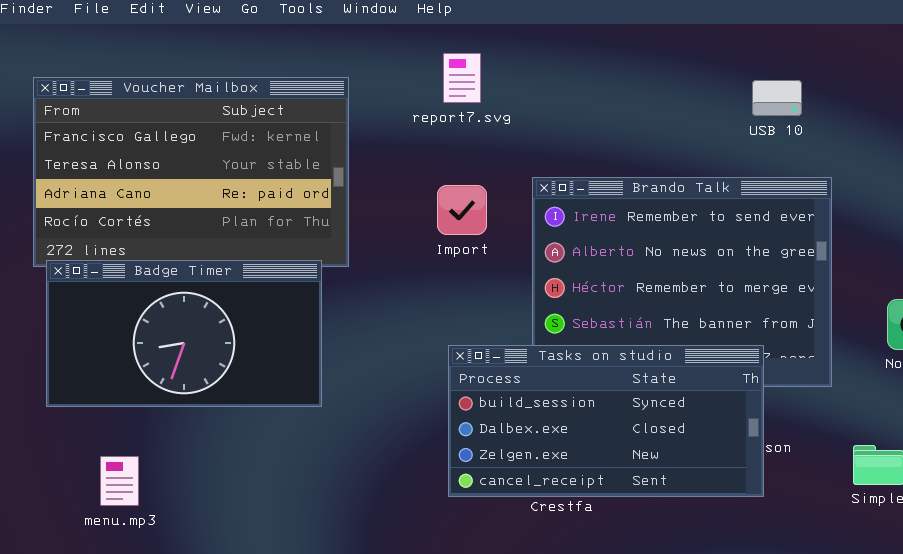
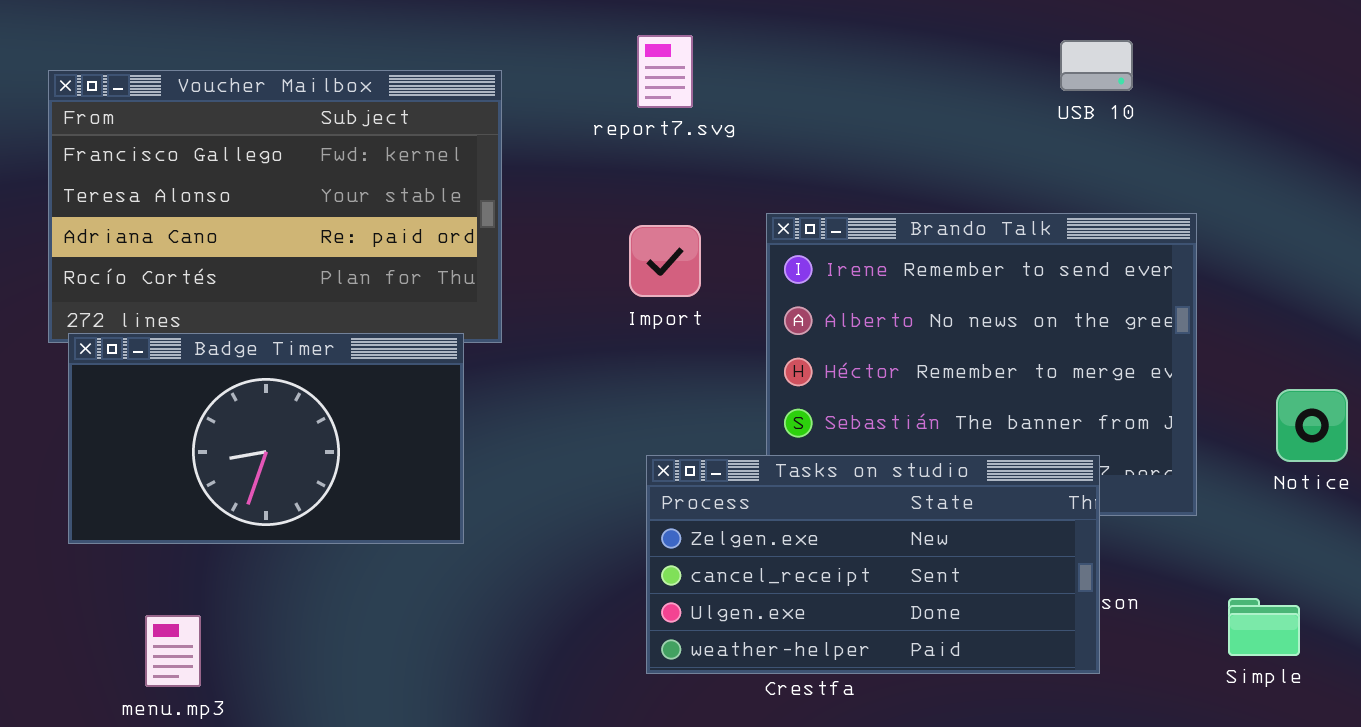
USB 10: [752,80,802,116] -> [1060,40,1133,91], moved
Tasks on studio: [448,345,764,497] -> [646,455,1100,674], scrolled down 2 rows

